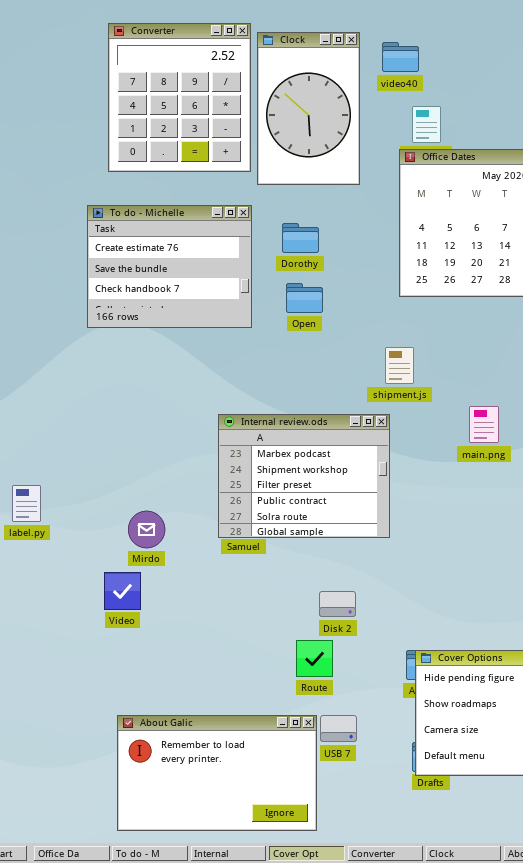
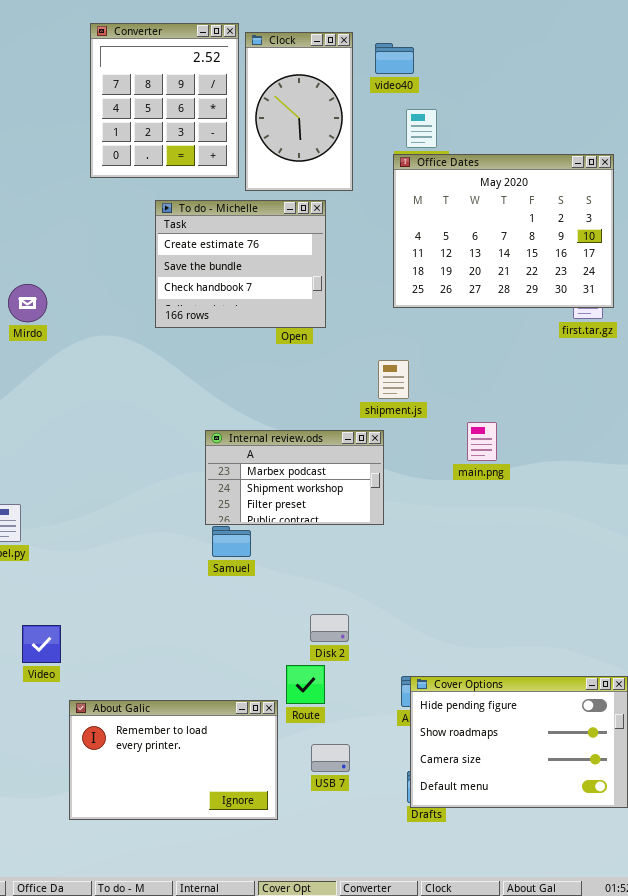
To do - Michelle: [87,205,252,328] -> [155,200,326,328], moved
Internal review.ods: [218,414,390,538] -> [205,430,384,525], resized
Mirdo: [128,511,165,548] -> [8,284,47,322], moved
Video: [104,572,141,610] -> [22,625,61,663], moved
About Galic: [117,715,317,831] -> [69,700,278,820], moved

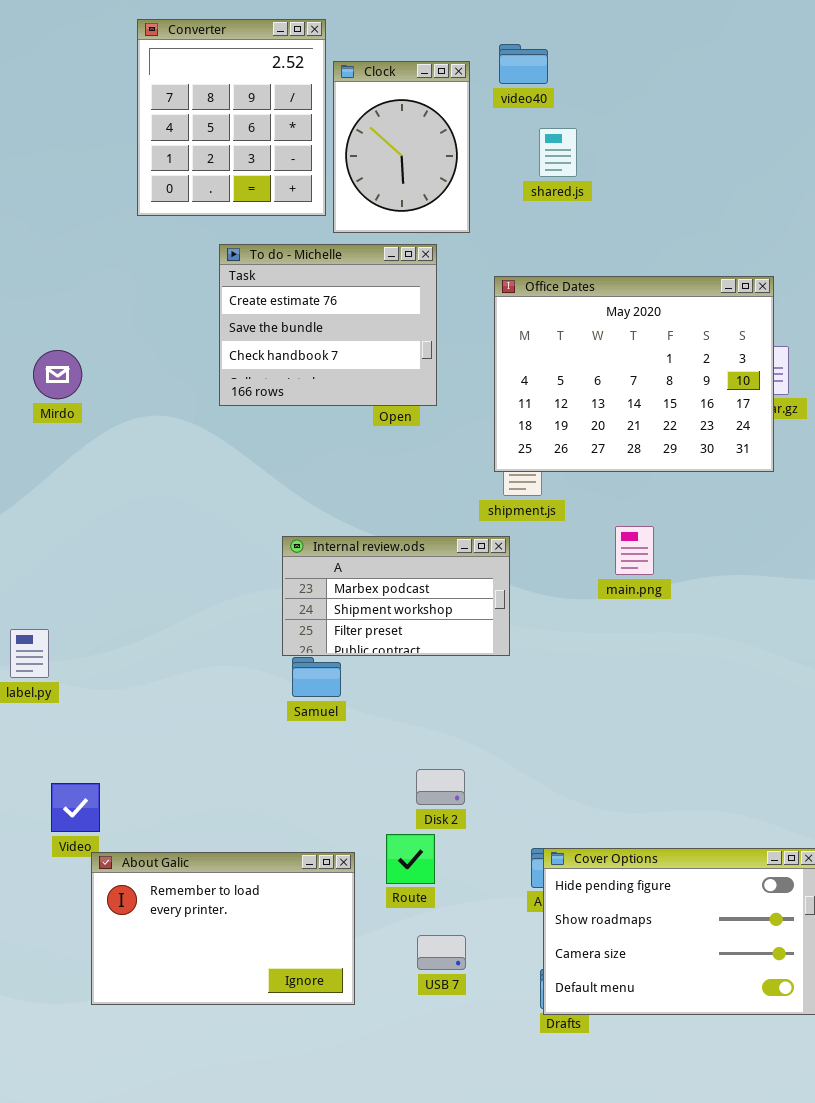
Clock: [245,32,353,191] -> [333,61,470,233], resized
Office Dates: [393,154,614,308] -> [494,276,774,472], moved
About Galic: [69,700,278,820] -> [91,852,355,1005], moved

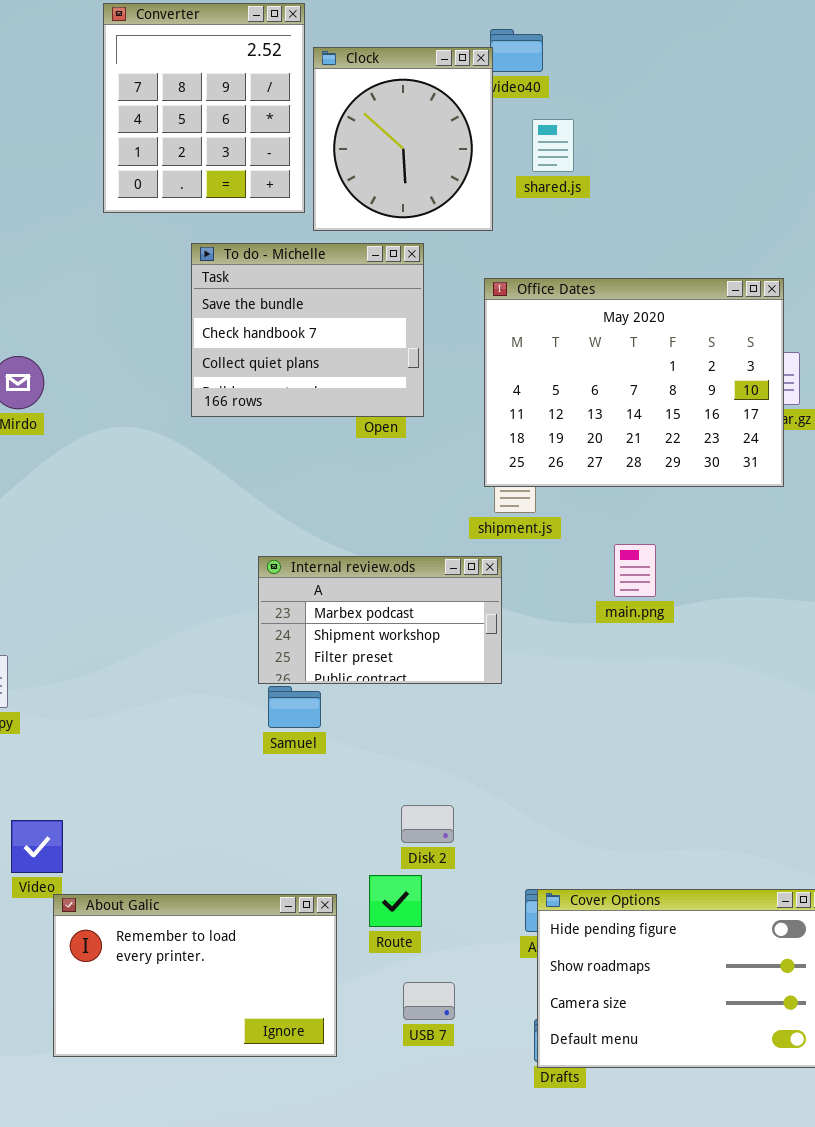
Clock: [333,61,470,233] -> [313,47,493,231], resized
To do - Michelle: [219,244,437,406] -> [191,243,424,417], scrolled down 1 row

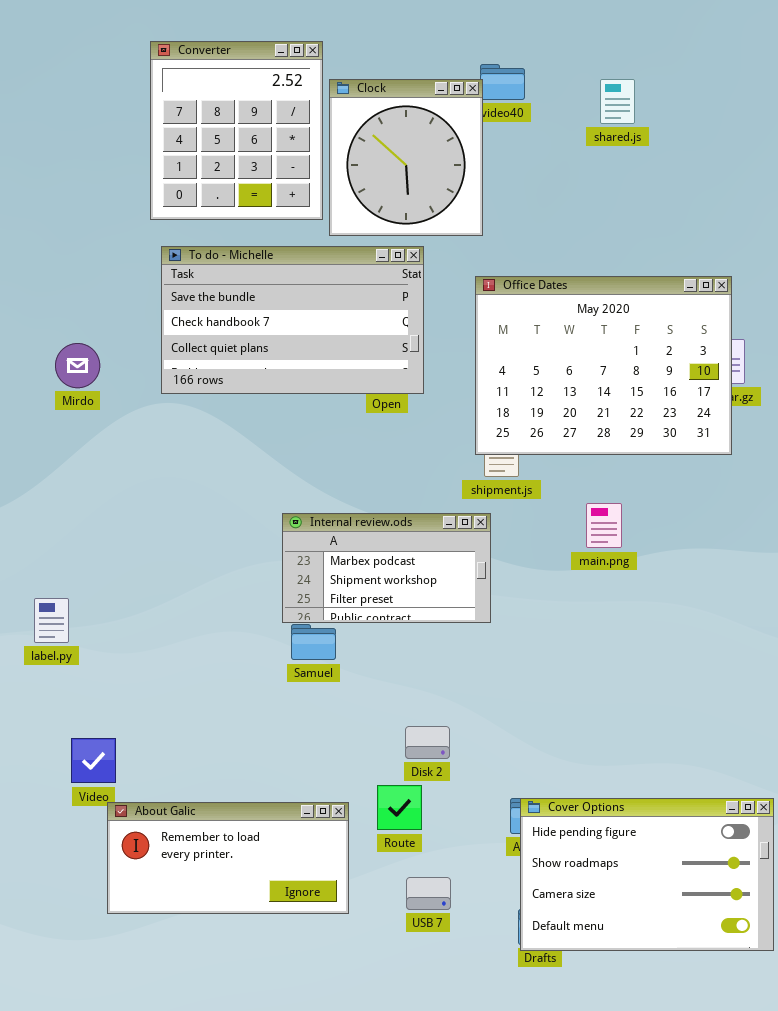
shared.js: [532,119,574,172] -> [600,79,635,124], moved
To do - Michelle: [191,243,424,417] -> [161,246,424,394], resized
About Galic: [53,894,337,1057] -> [107,802,349,914], resized

